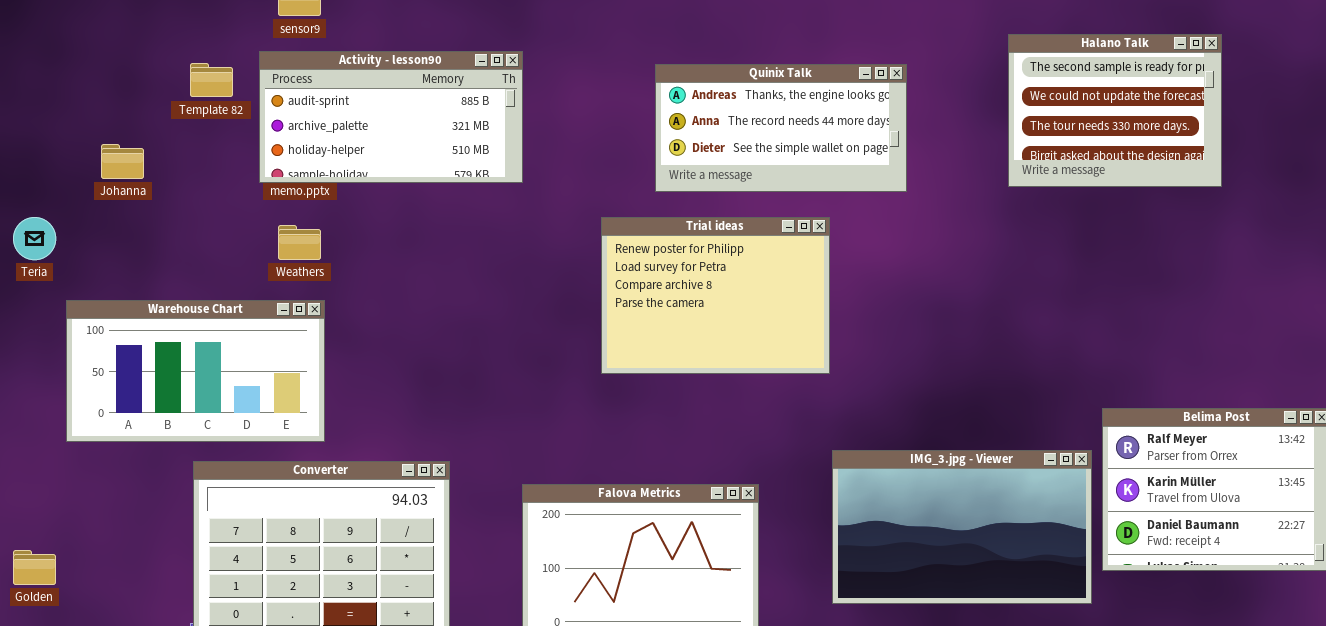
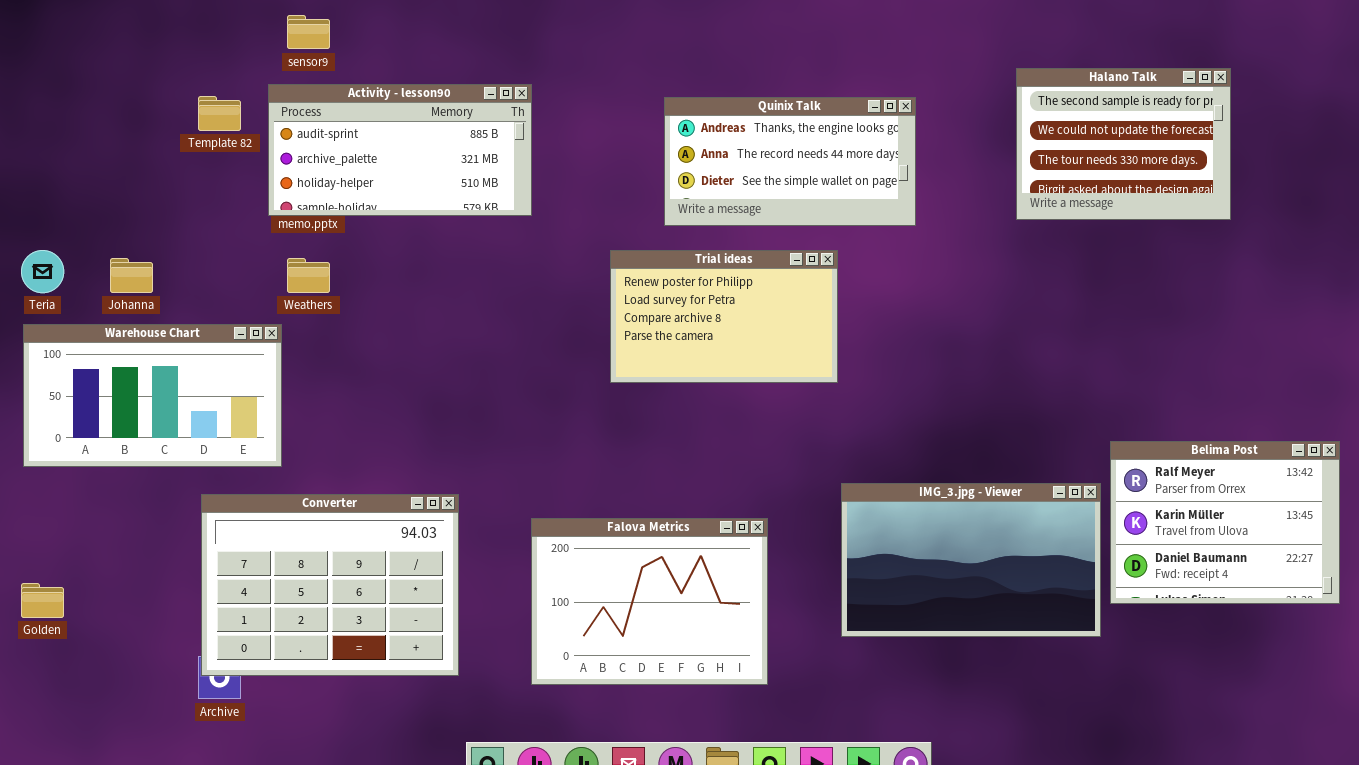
Johanna: [101,144,144,179] -> [110,258,153,293], moved
Trial ideas: [601,217,830,374] -> [610,250,838,383], resized
Warehouse Chart: [66,300,325,442] -> [23,324,282,467], moved

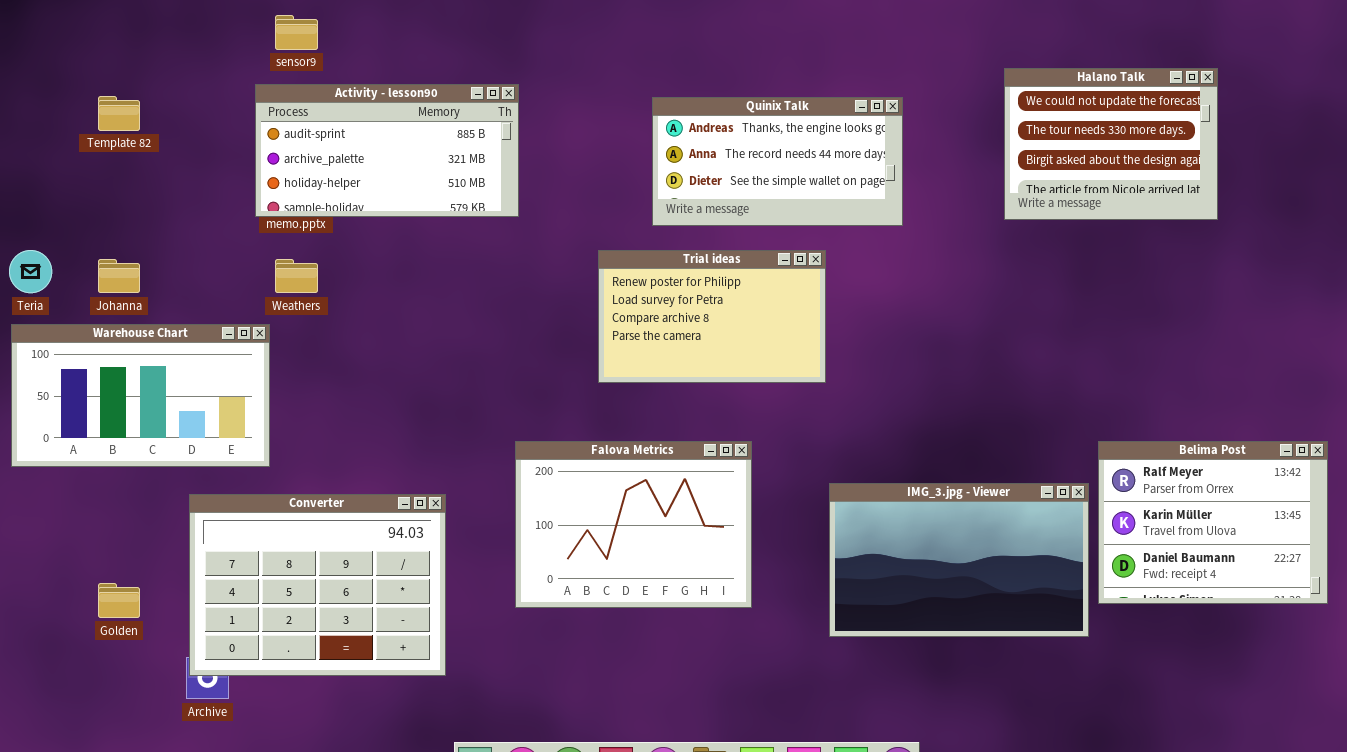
Halano Talk: [1016,68,1231,220] -> [1004,68,1218,220], scrolled down 1 row
Template 82: [198,96,241,131] -> [98,96,140,131], moved
Falova Metrics: [531,518,768,685] -> [515,441,752,608], moved
Golden: [21,583,64,618] -> [98,583,140,618], moved

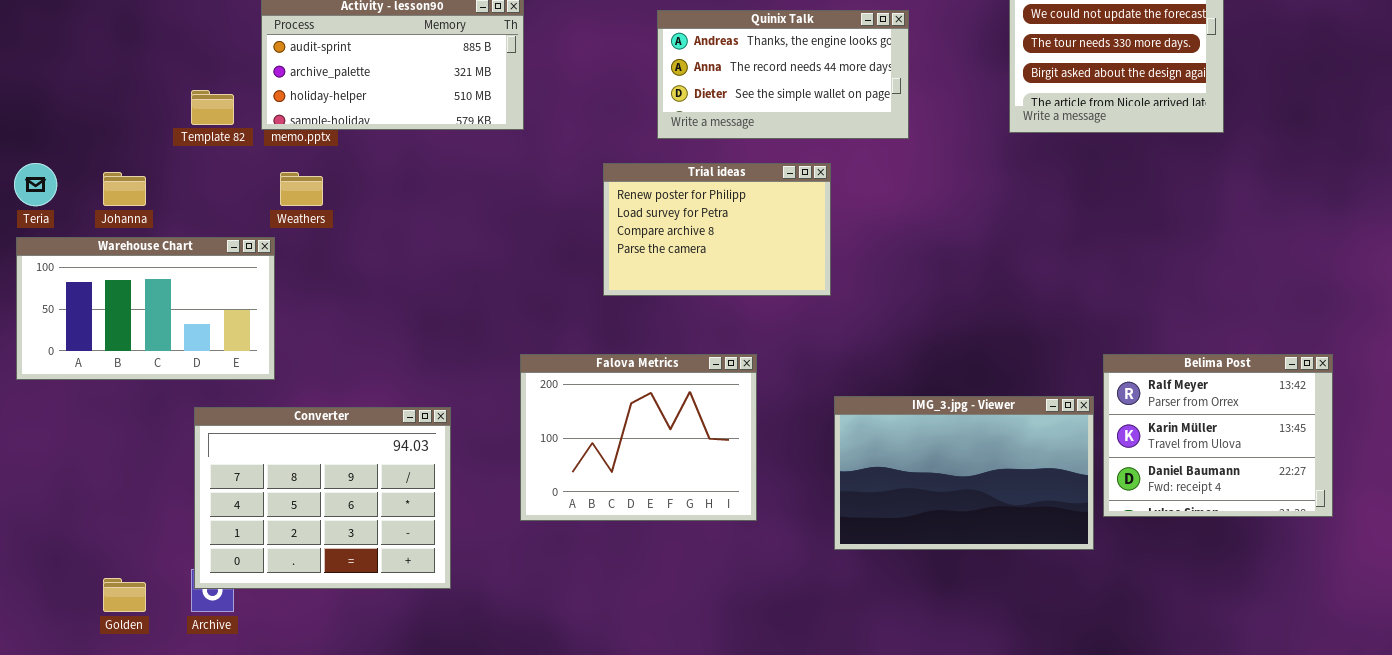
Template 82: [98,96,140,131] -> [191,90,234,125], moved
Golden: [98,583,140,618] -> [103,578,146,612], moved

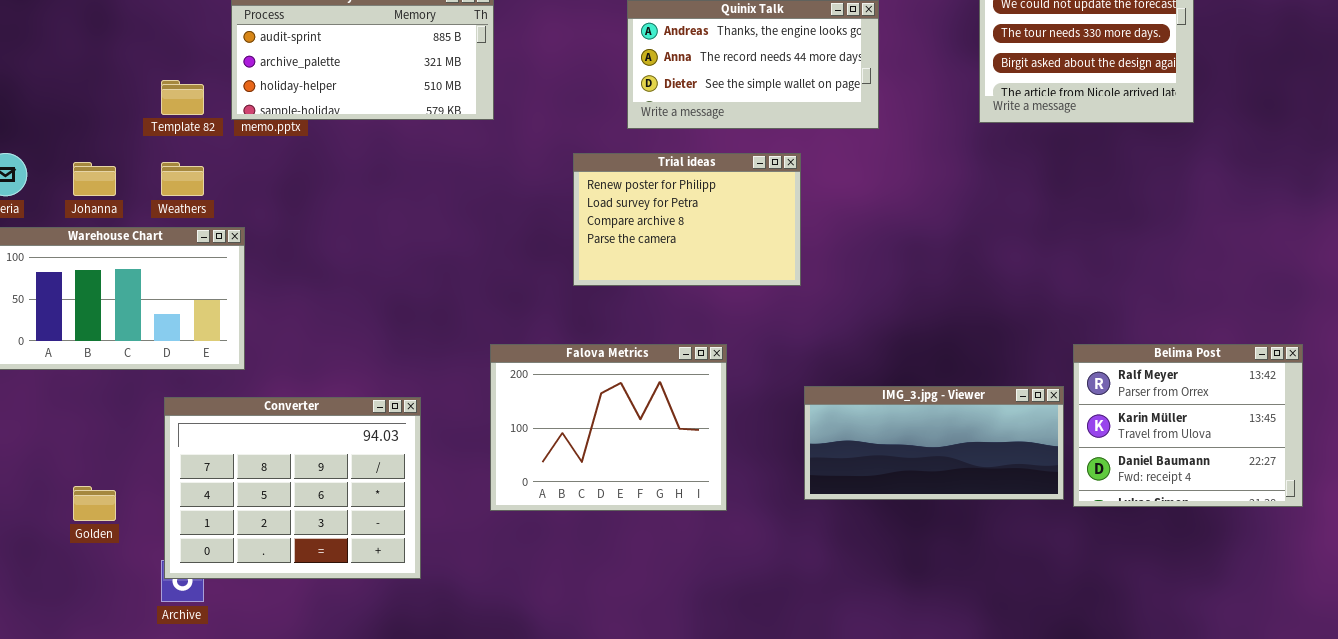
Weathers: [280,172,323,206] -> [161,162,204,196], moved
IMG_3.jpg - Viewer: [834,396,1094,550] -> [804,386,1064,500], resized
Golden: [103,578,146,612] -> [73,486,116,521], moved

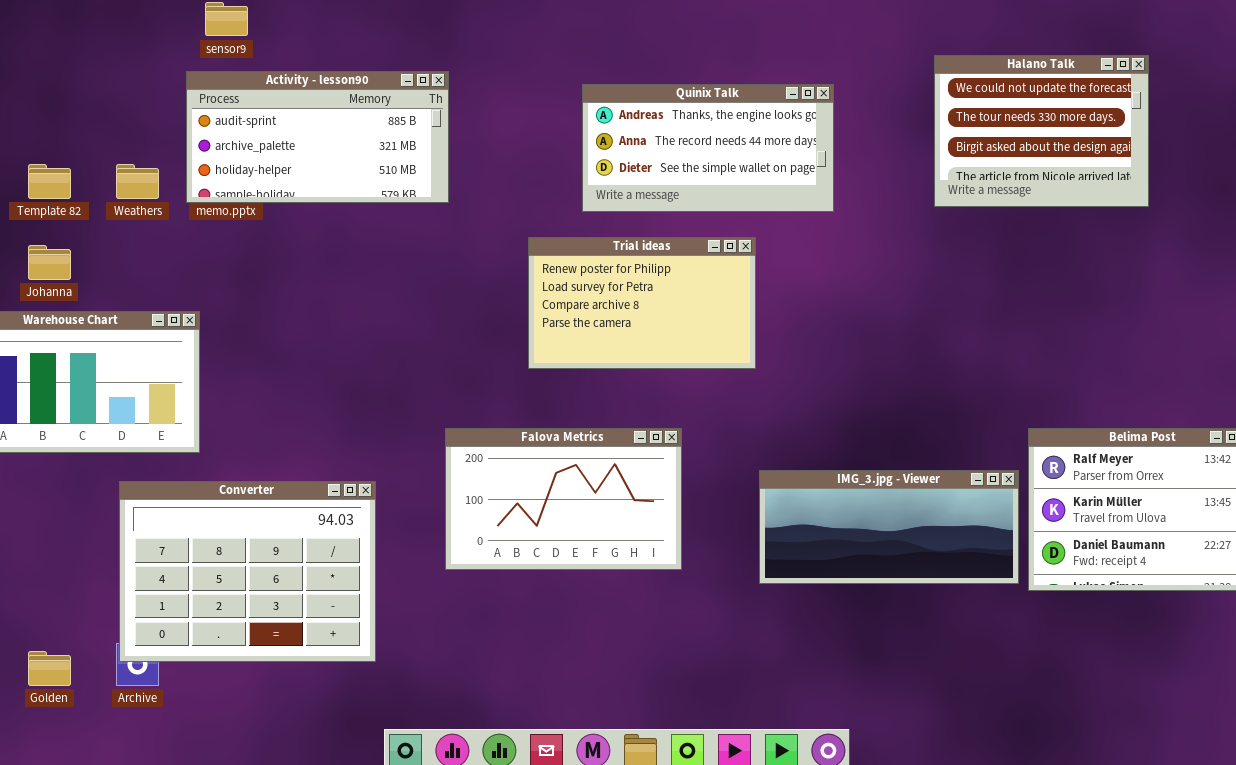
Template 82: [161,80,204,115] -> [28,164,71,199], moved
Weathers: [161,162,204,196] -> [116,164,159,199], moved
Falova Metrics: [490,344,727,511] -> [445,428,682,570], resized
Golden: [73,486,116,521] -> [28,651,71,686], moved

